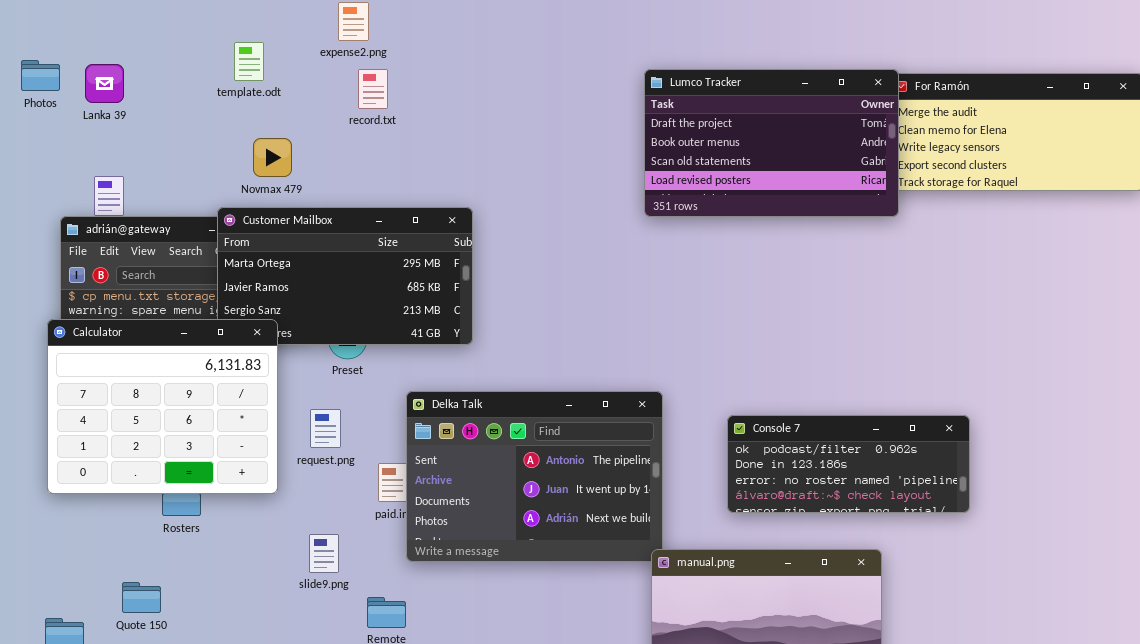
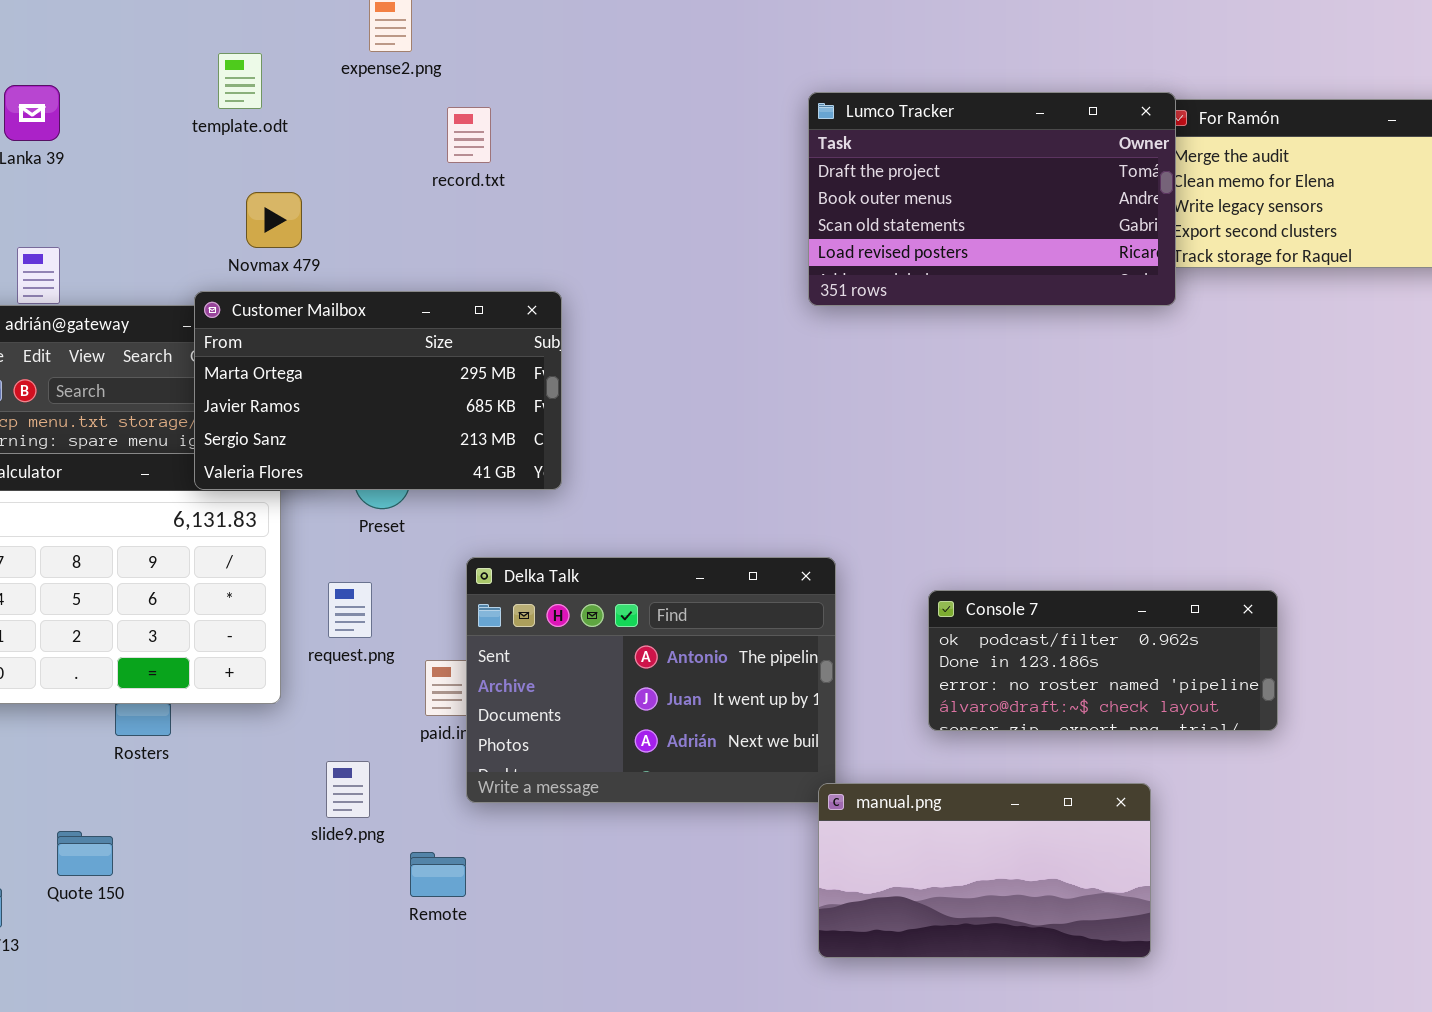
record.txt: [358,69,388,109] -> [447,107,491,163], moved
Customer Mailbox: [217,207,473,345] -> [194,291,562,490], raised

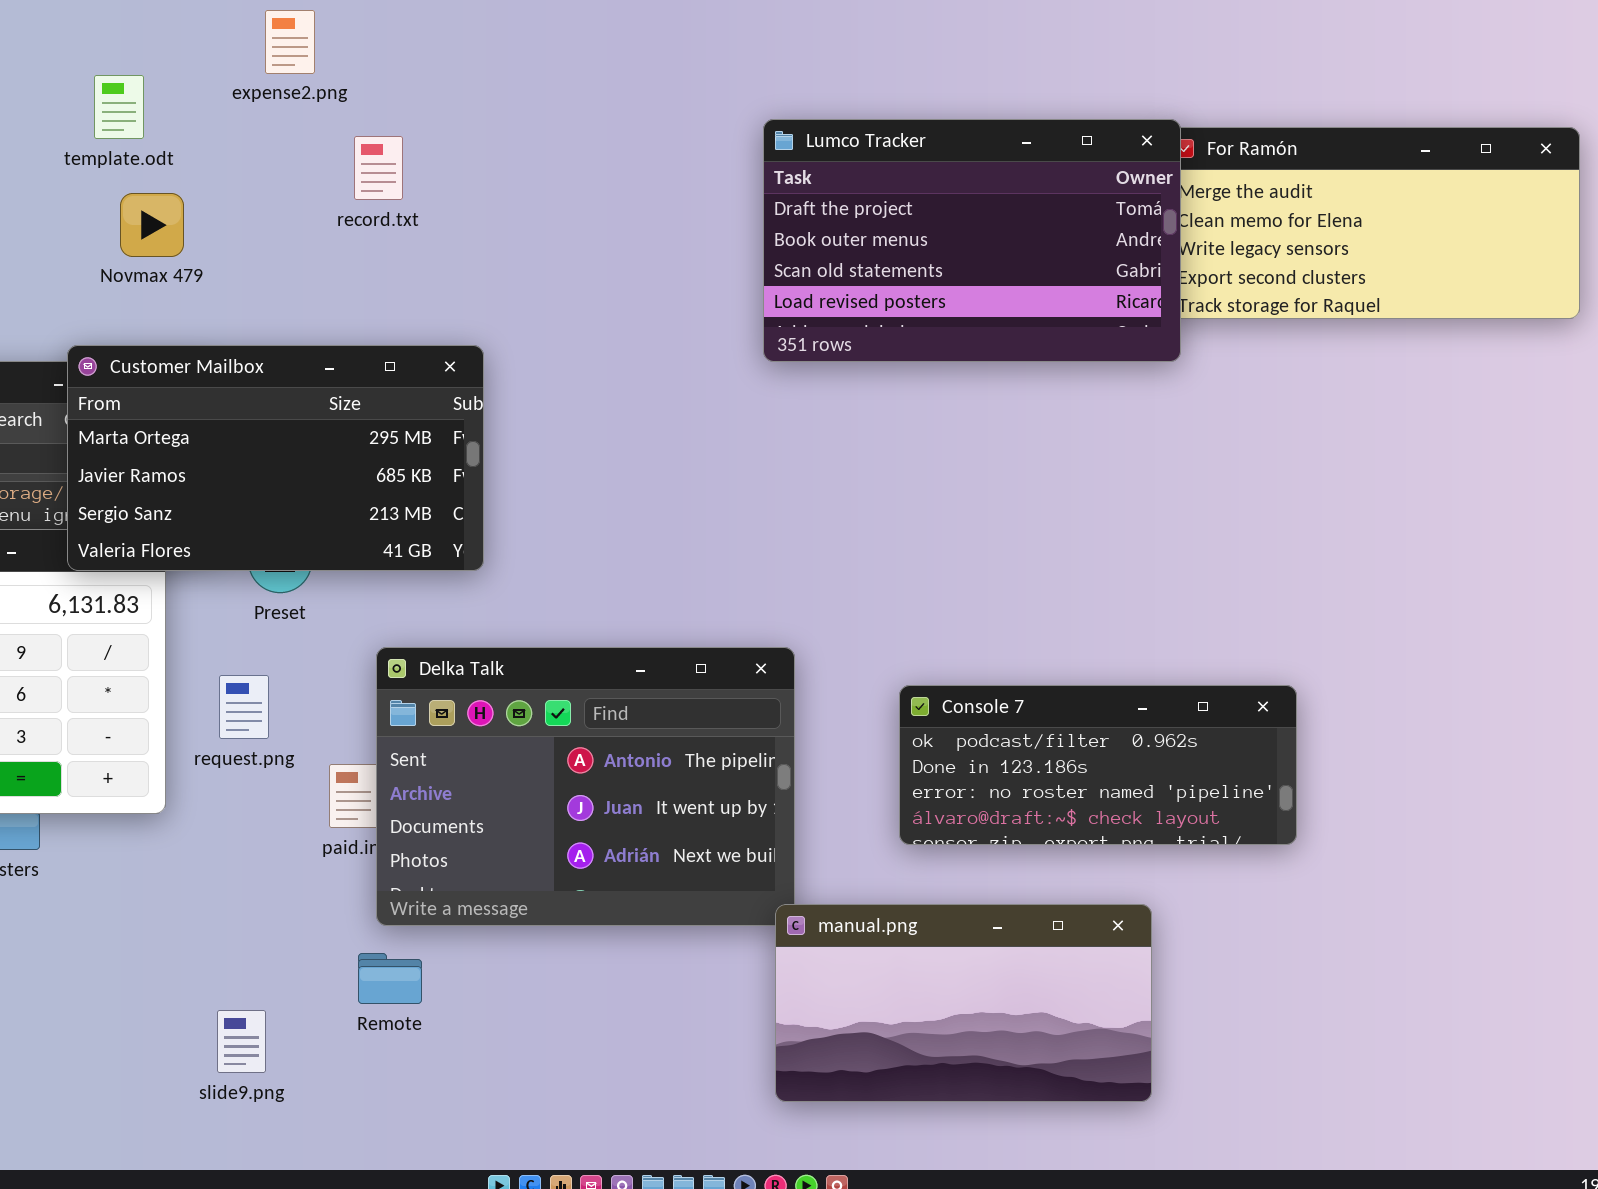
Novmax 479: [246,192,302,248] -> [120,193,184,257], moved
slide9.png: [326,761,370,818] -> [217,1010,266,1073], moved
Remote: [410,852,466,897] -> [358,953,422,1004], moved

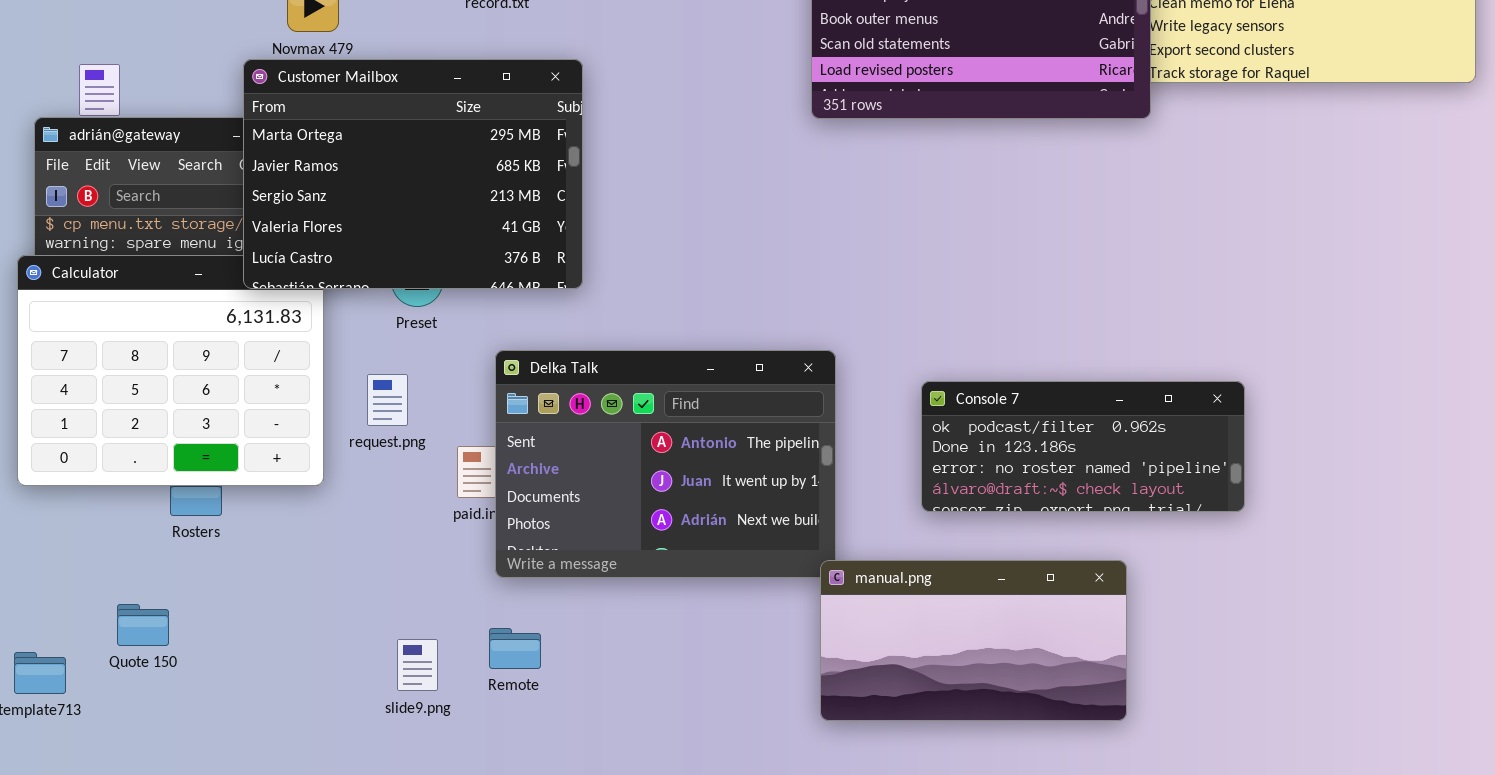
Customer Mailbox: [67,345,484,571] -> [243,59,583,289], resized
Remote: [358,953,422,1004] -> [489,628,541,669], moved
slide9.png: [217,1010,266,1073] -> [397,639,438,691], moved

